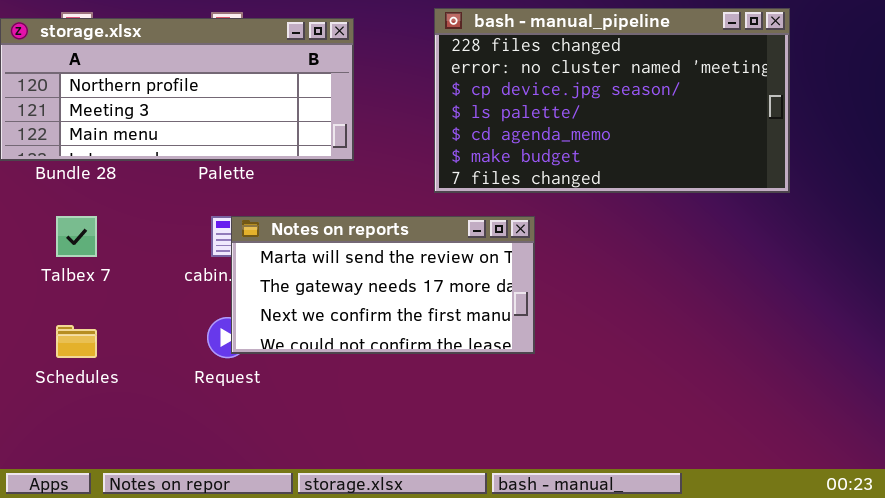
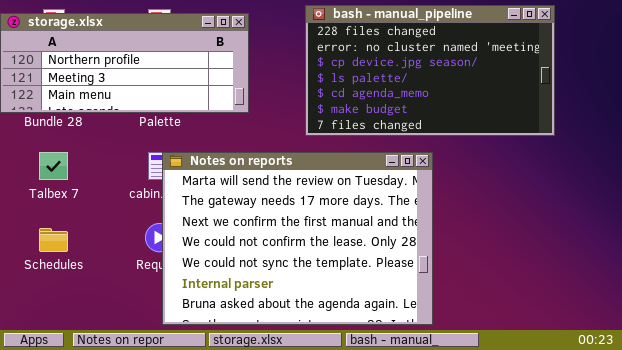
Notes on reports: [231,216,535,354] -> [162,152,433,325], resized

